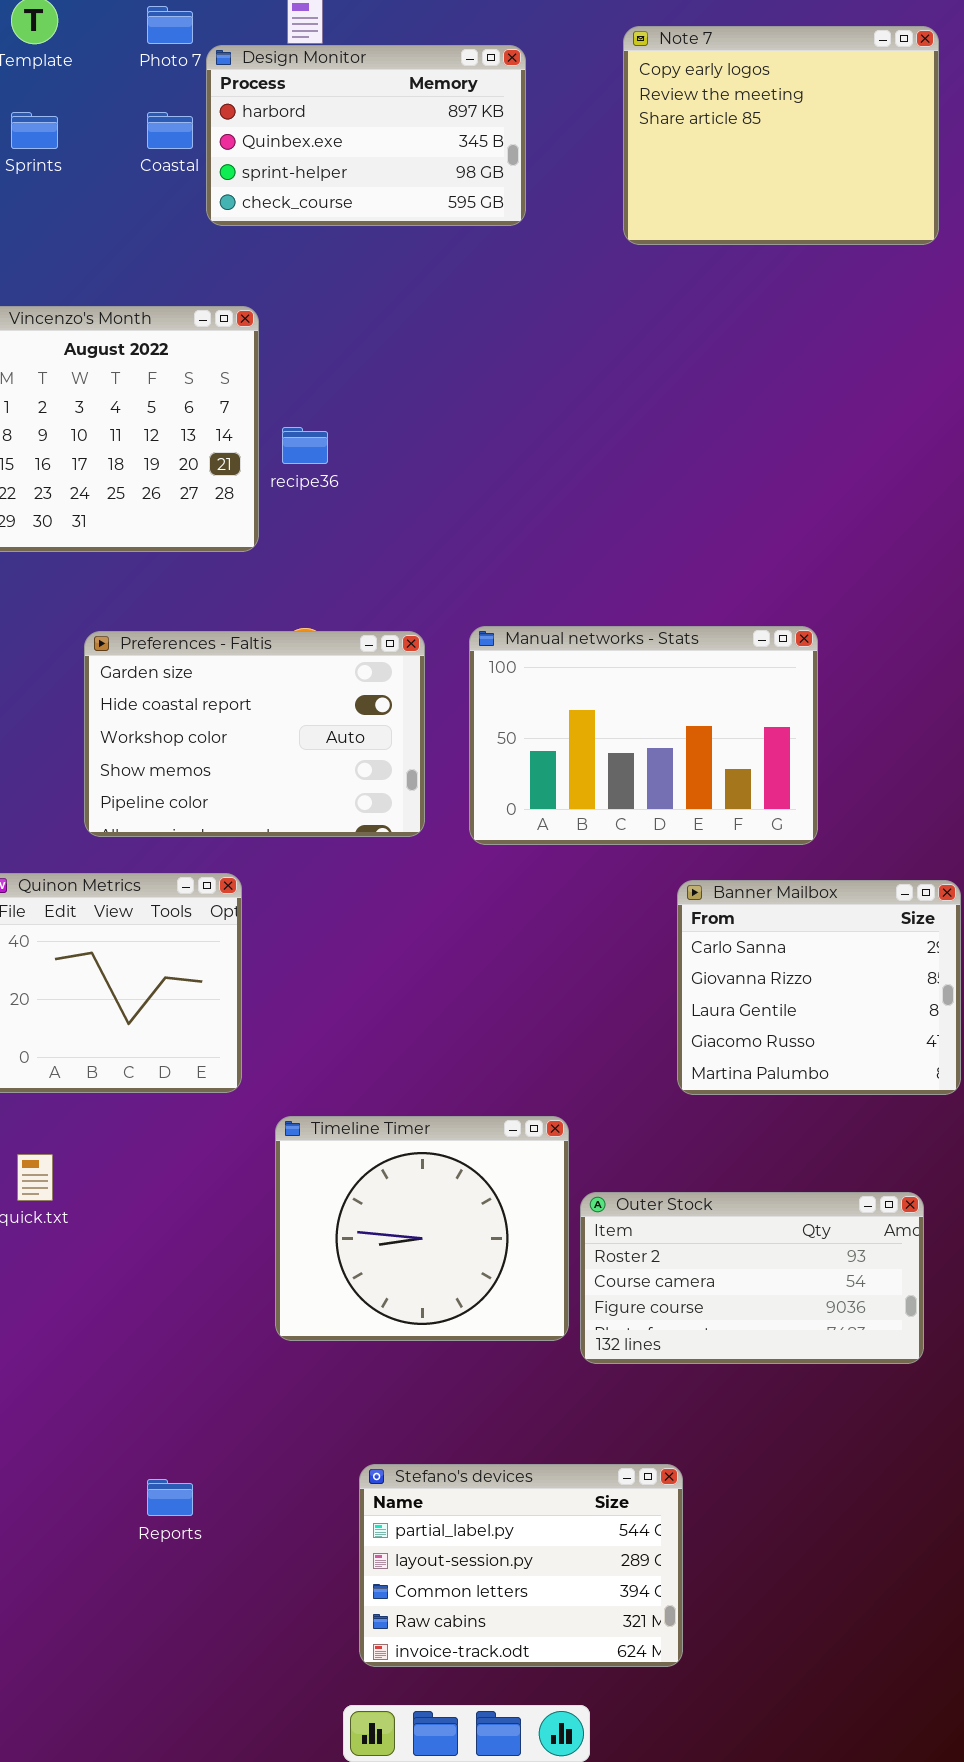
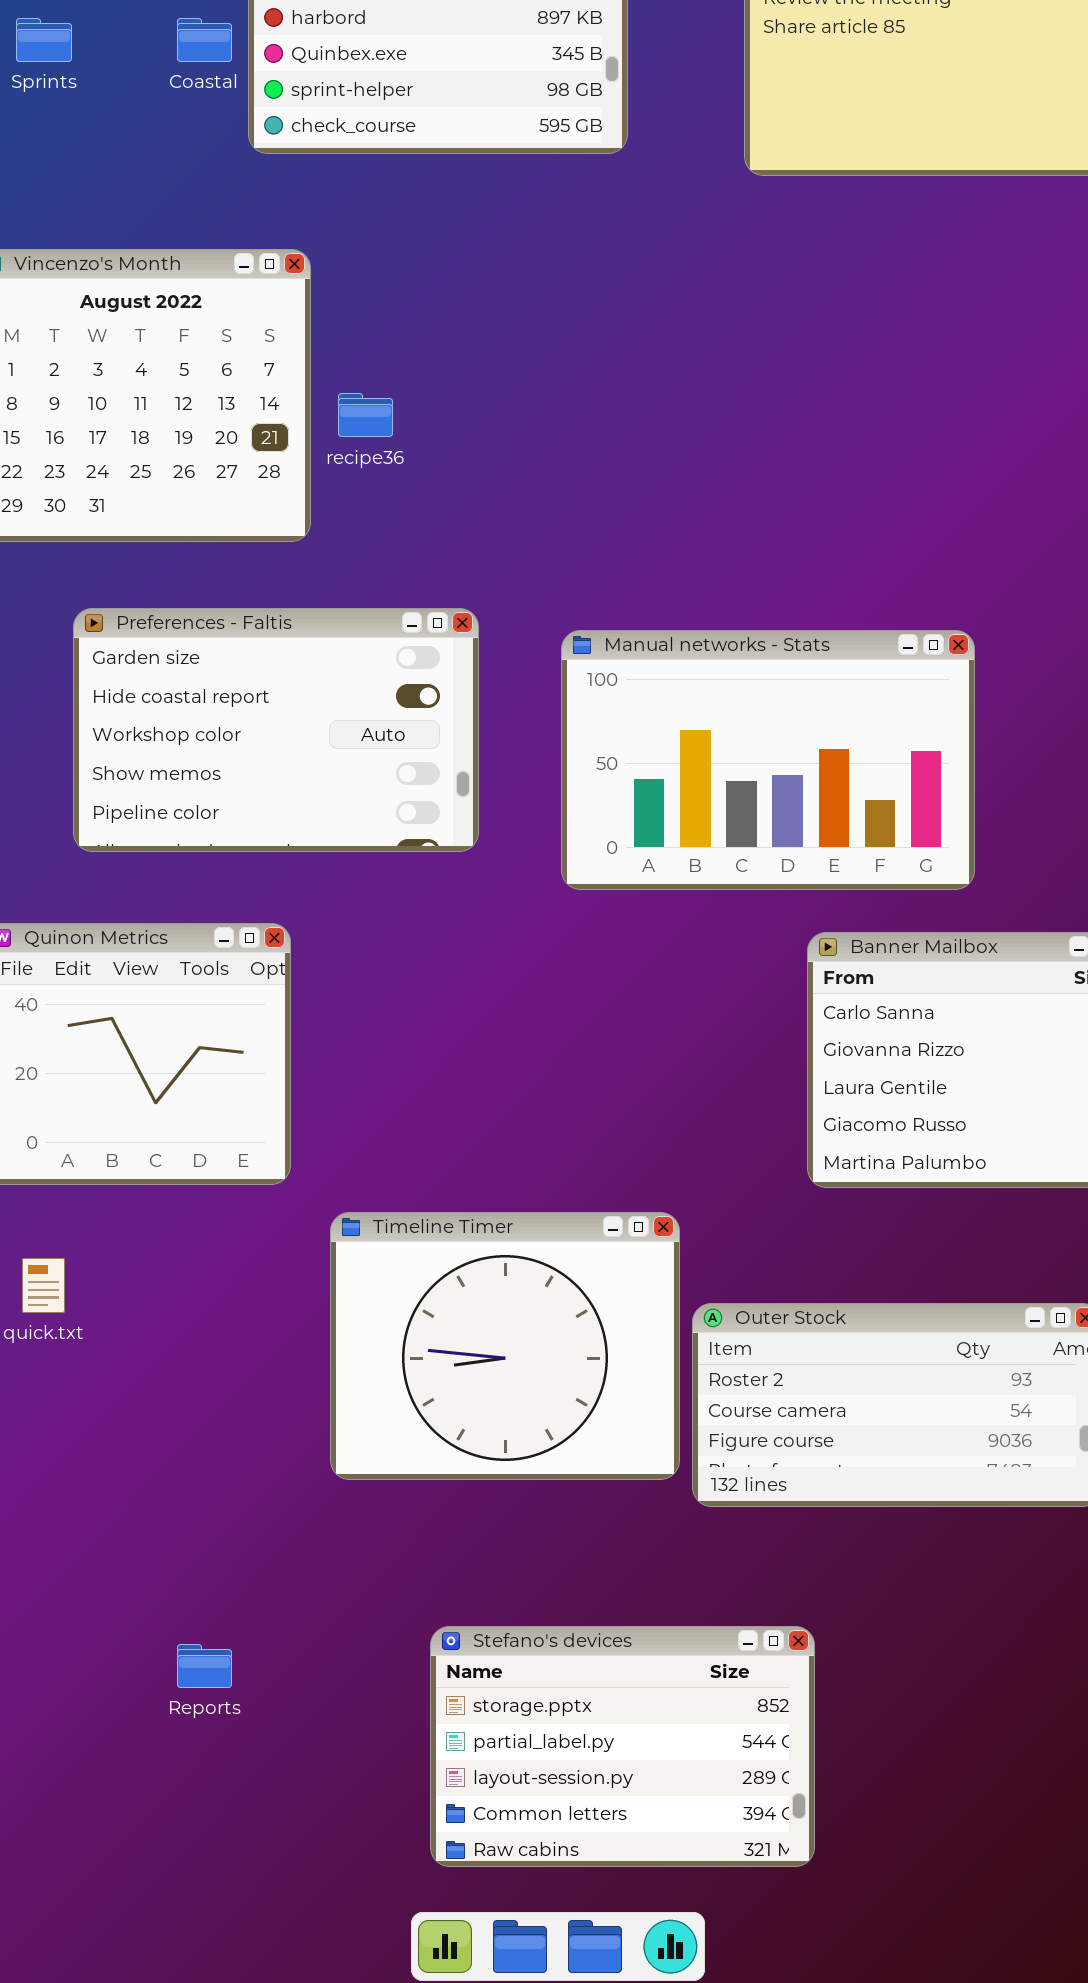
Preferences - Faltis: [84,631,425,837] -> [73,608,479,852], moved
Stefano's devices: [359,1464,683,1667] -> [430,1626,815,1867], scrolled up 1 row

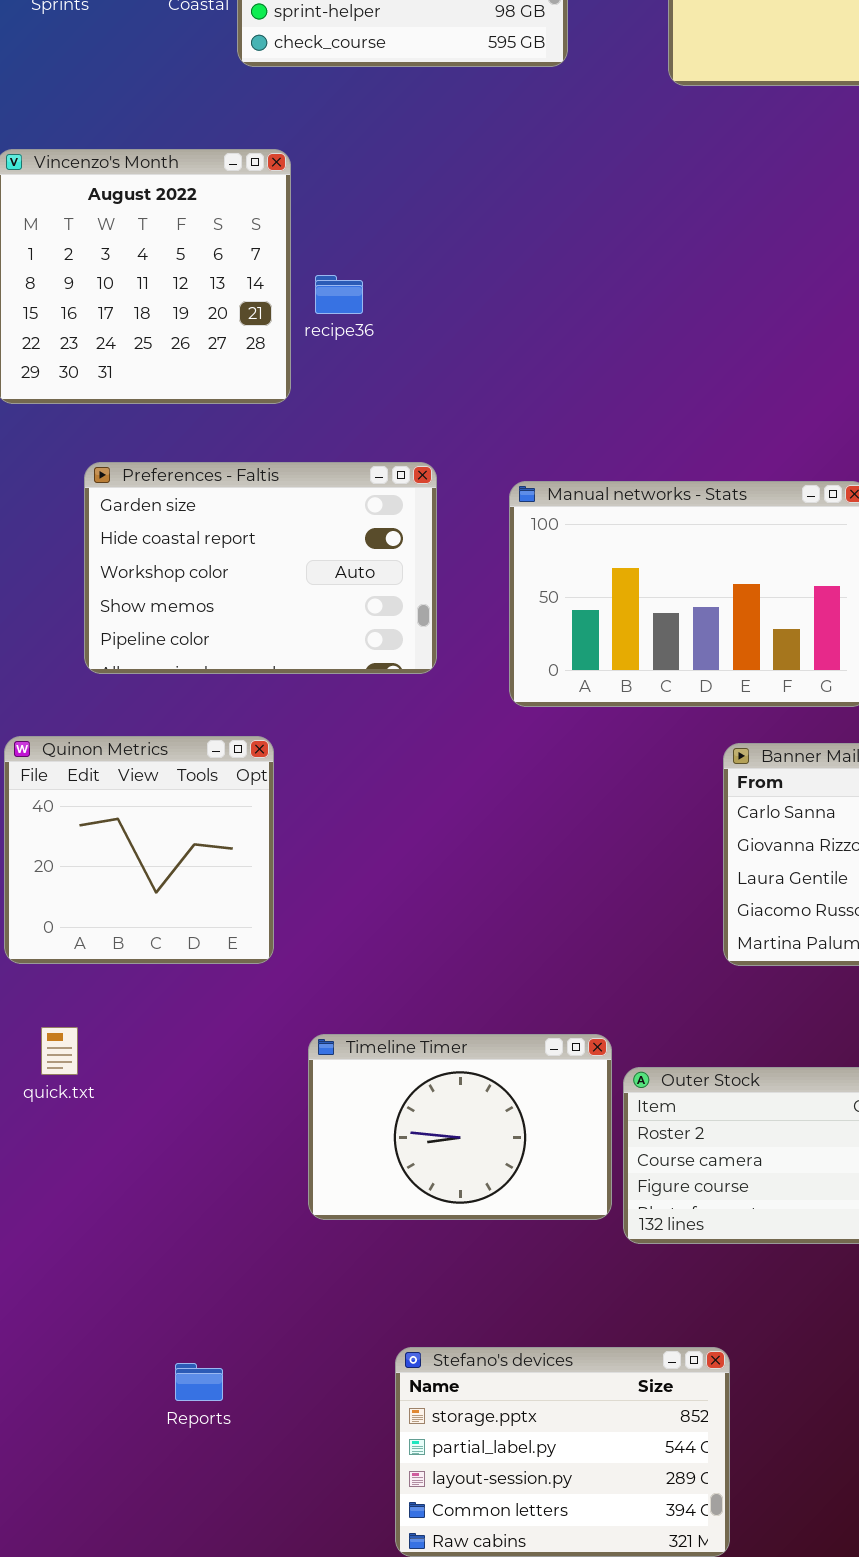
Timeline Timer: [330,1212,680,1480] -> [308,1034,612,1220], resized

